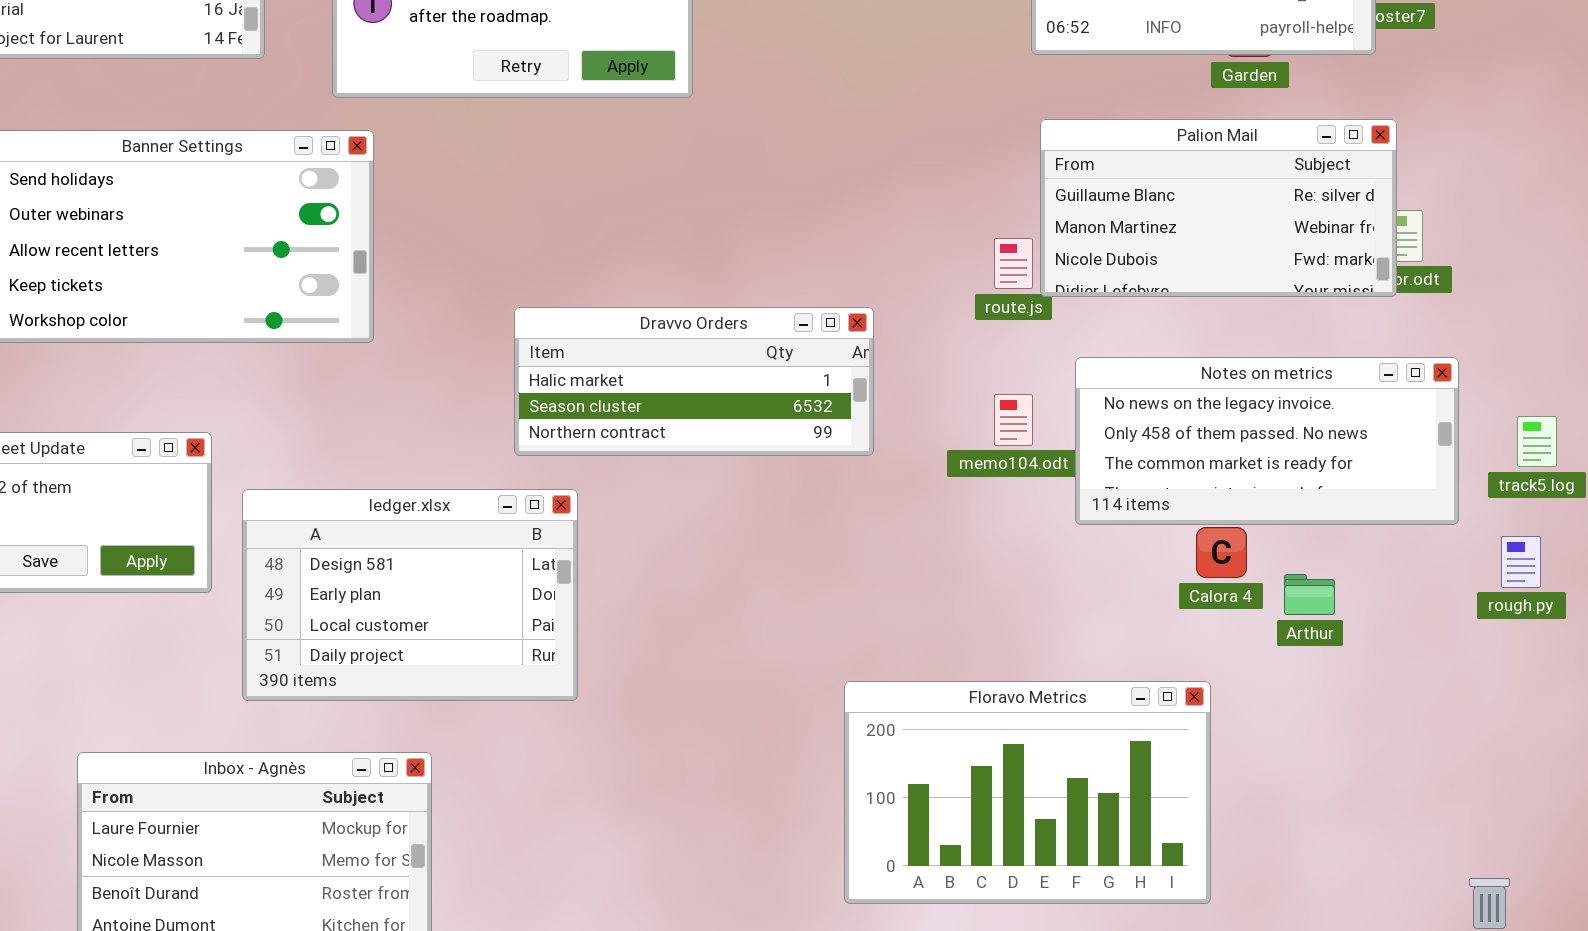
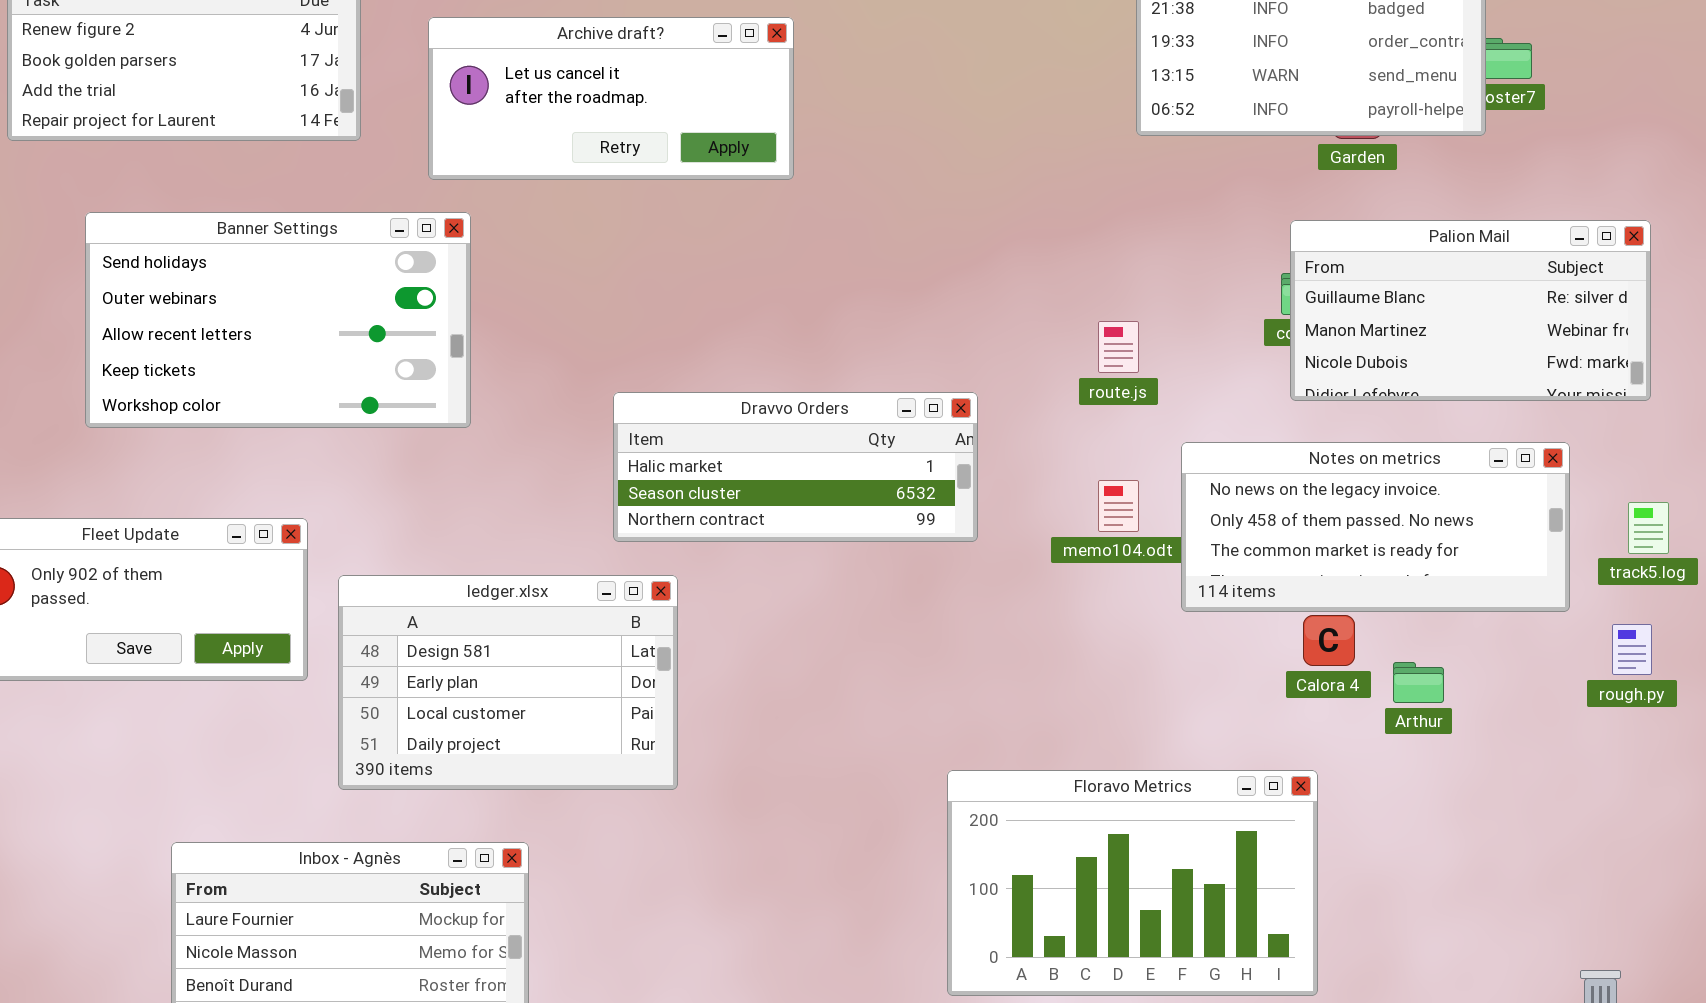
Palion Mail: [1040,119,1397,297] -> [1290,220,1651,401], moved

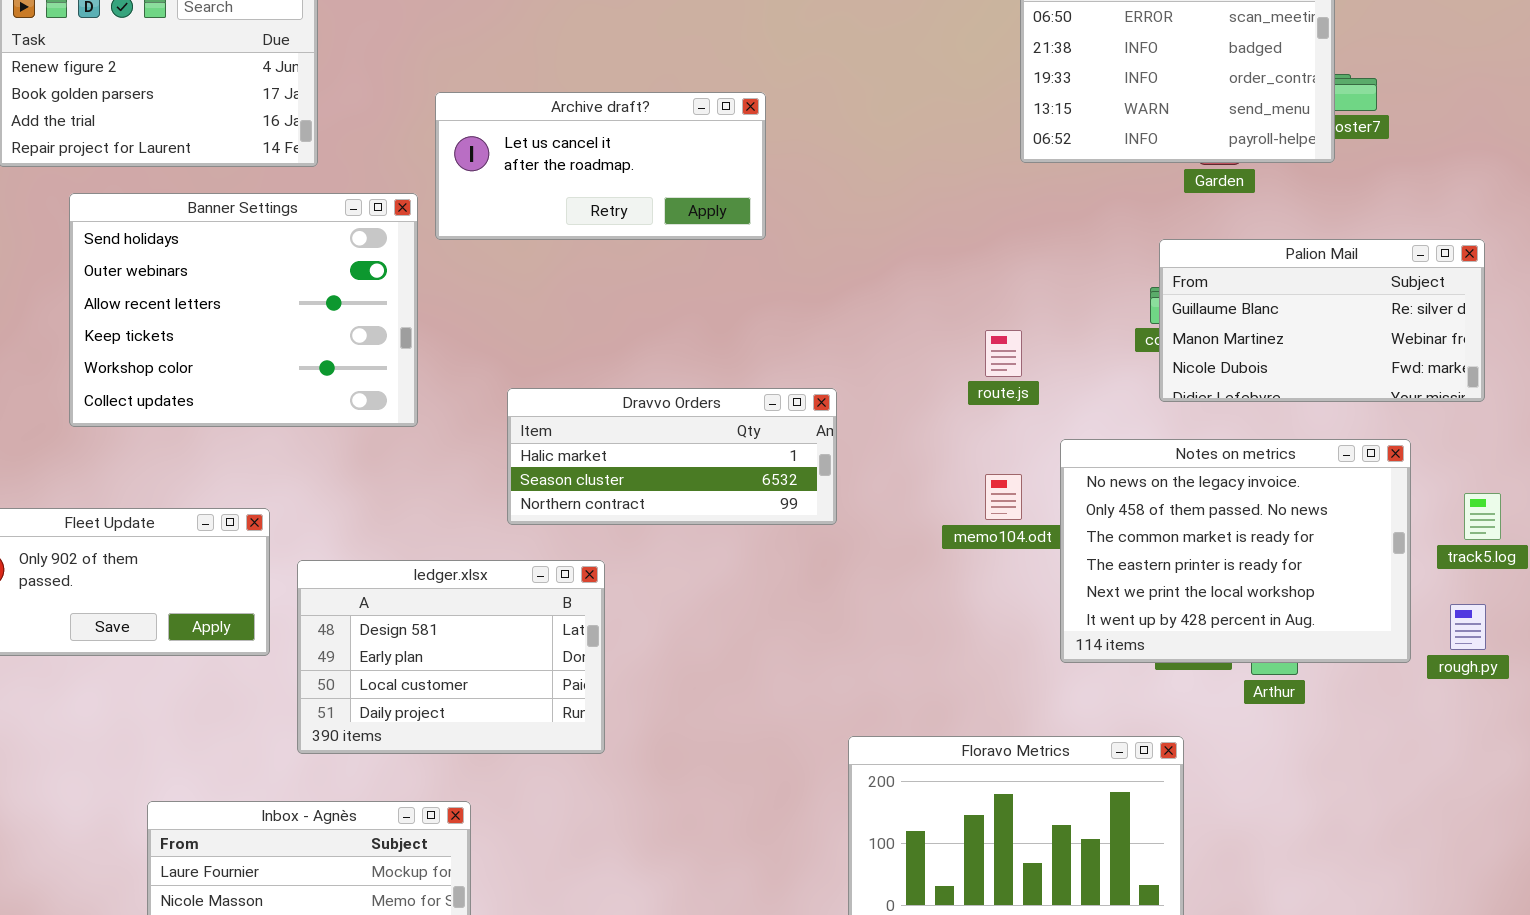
Archive draft?: [428,17,794,180] -> [435,92,766,240], moved
Banner Settings: [85,212,471,428] -> [69,193,418,427], resized
Dravvo Orders: [613,392,978,542] -> [507,388,837,525], moved
Notes on metrics: [1181,442,1570,612] -> [1060,439,1411,663], resized

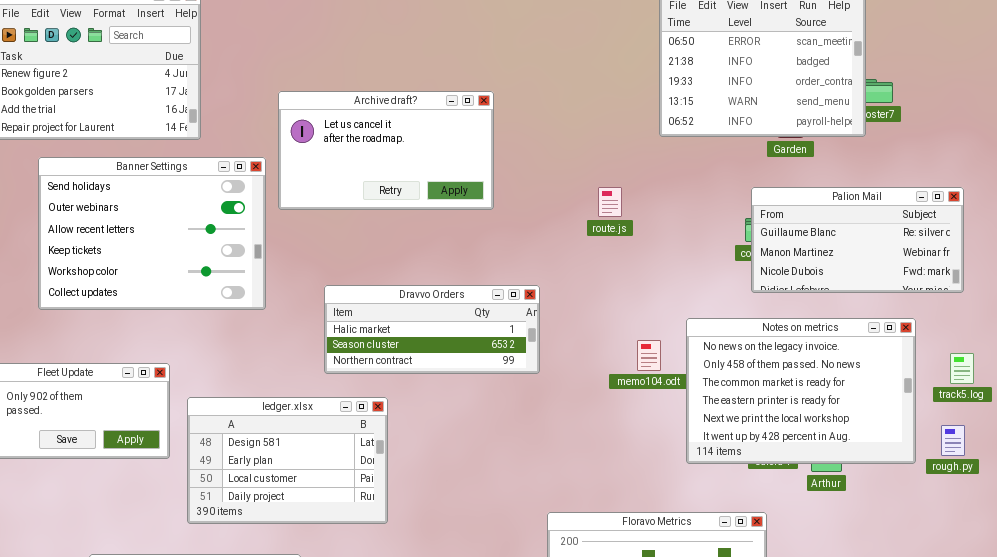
Archive draft?: [435,92,766,240] -> [278,91,494,210], resized
route.js: [985,330,1022,377] -> [598,187,622,217], moved

